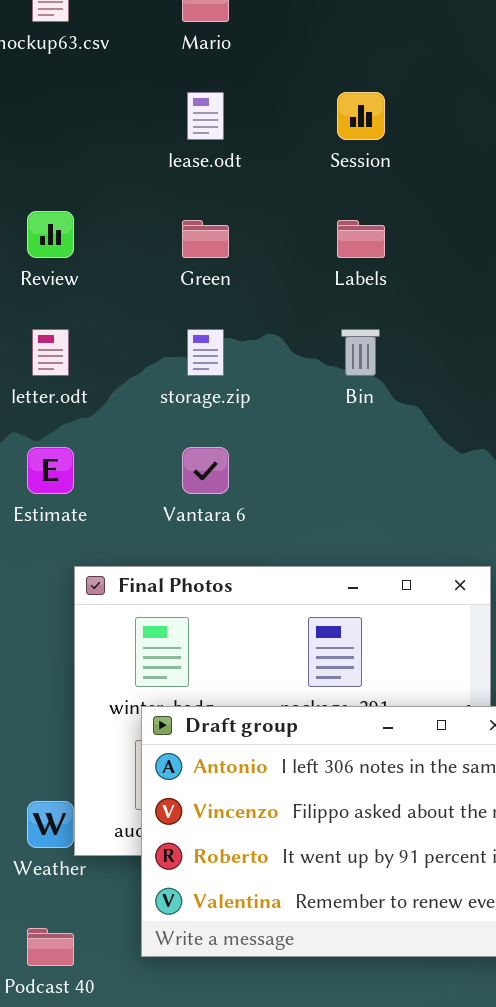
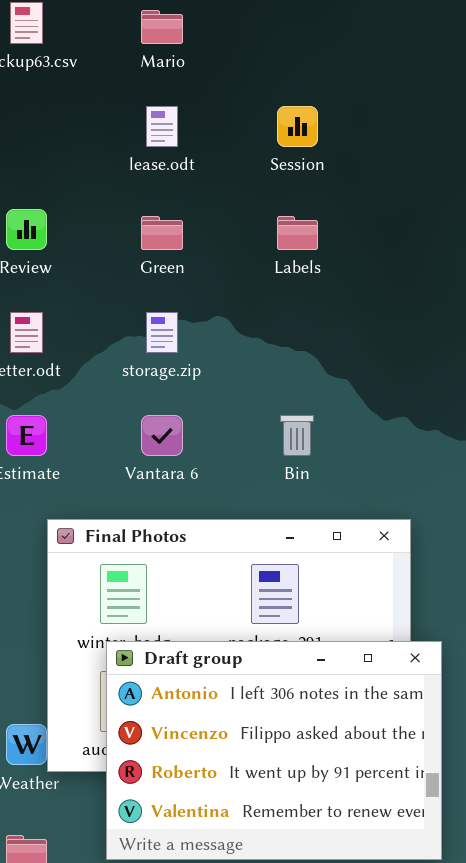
Bin: [341,329,380,376] -> [280,415,314,456], moved

